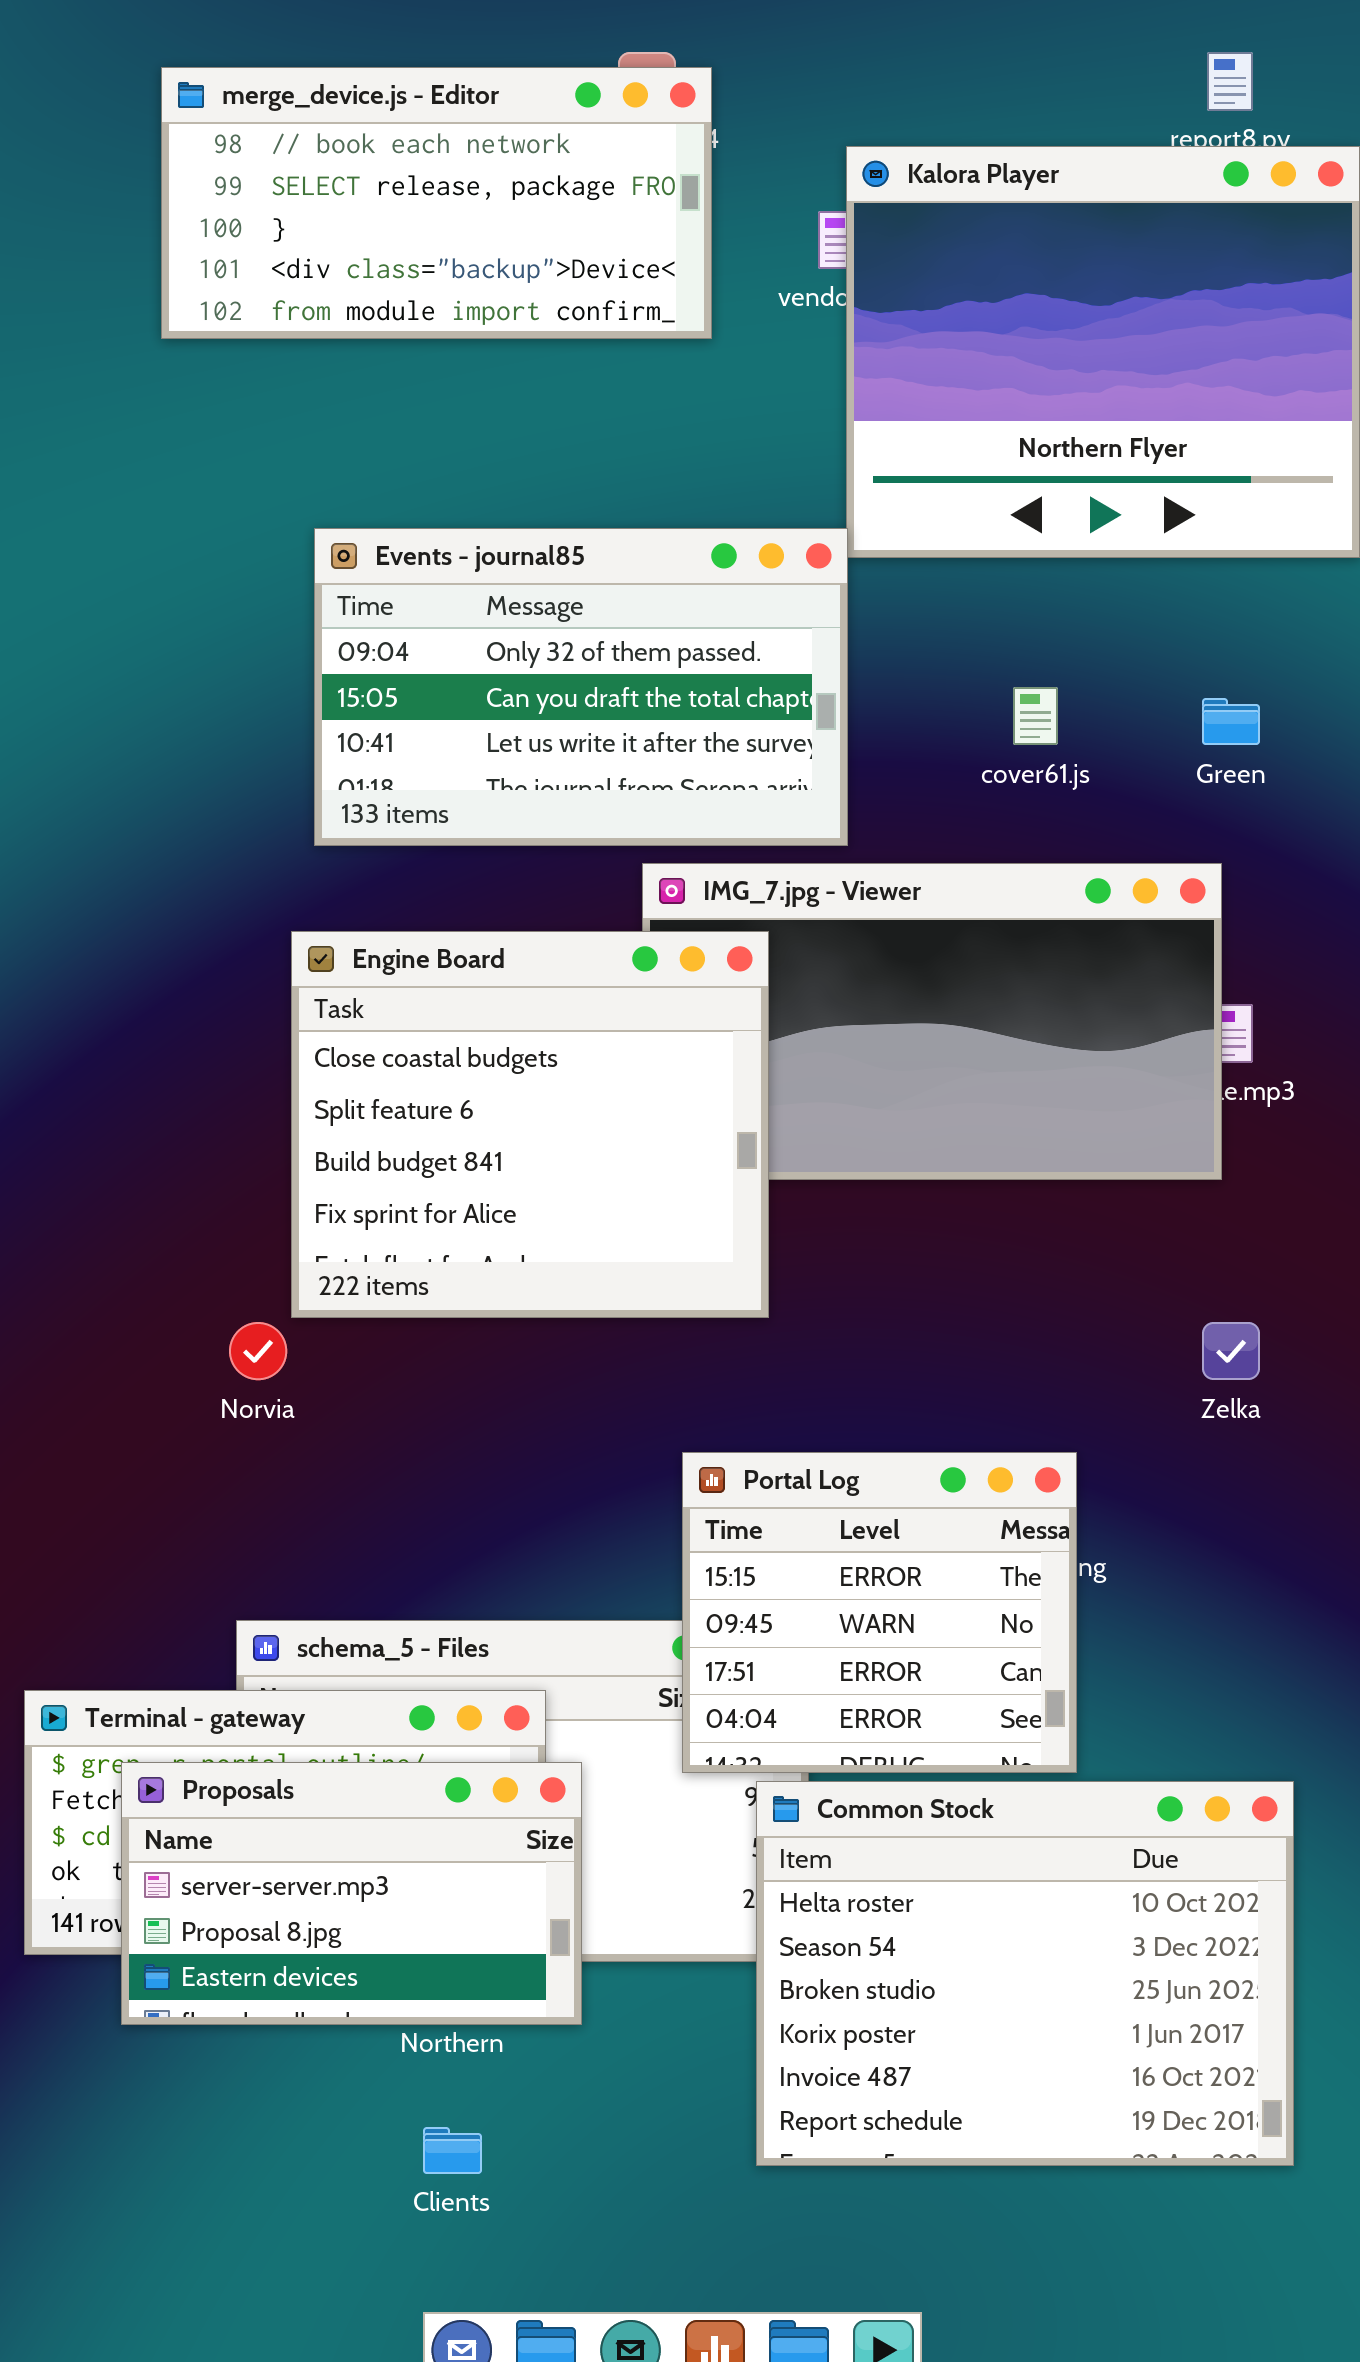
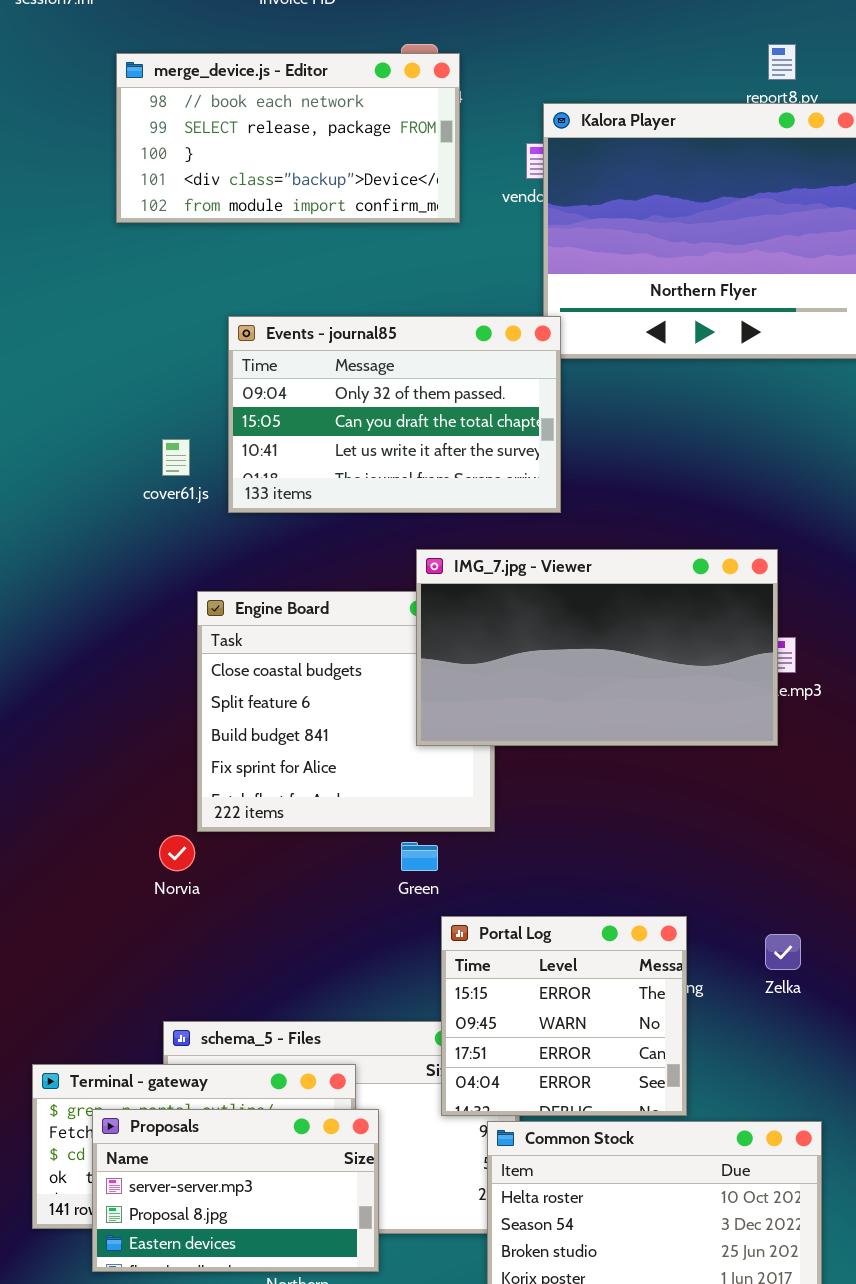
Events - journal85: [314,528,848,846] -> [228,316,561,513], moved
cover61.js: [1013,687,1058,745] -> [162,439,190,476], moved
Green: [1202,698,1260,745] -> [401,842,438,871], moved
IMG_7.jpg - Viewer: [642,863,1222,1180] -> [416,549,778,746], raised
Zelka: [1202,1322,1260,1380] -> [765,934,801,970], moved

